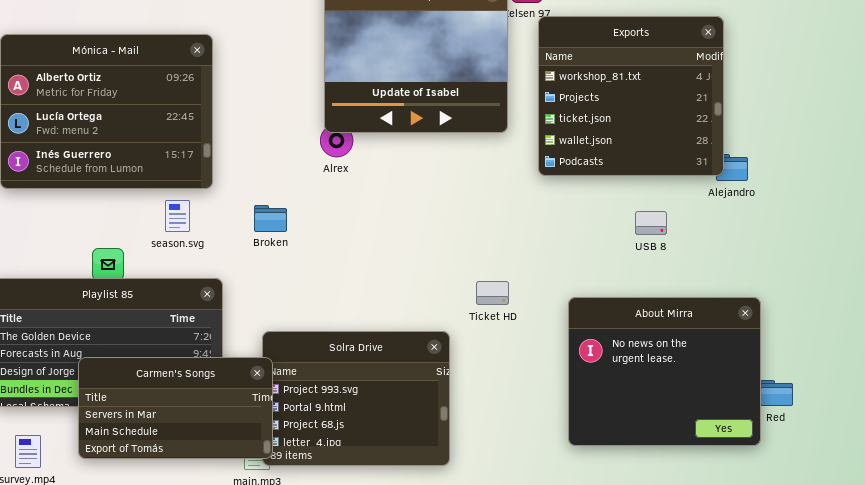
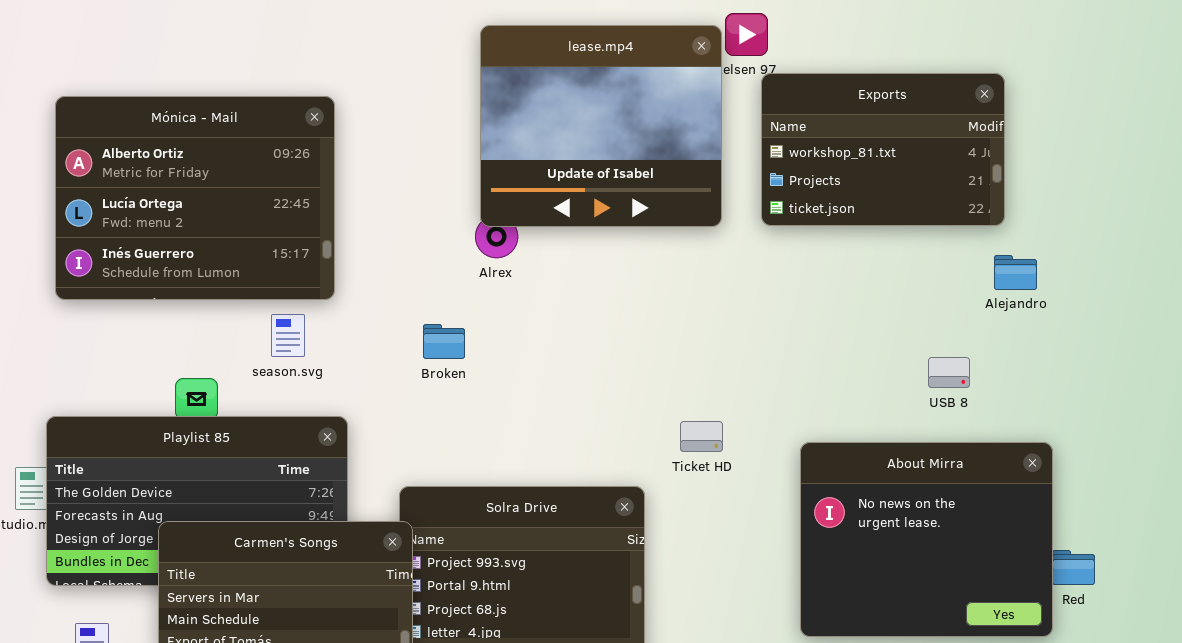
Exports: [538,16,724,176] -> [761,73,1005,226], resized
Broken: [254,205,287,232] -> [423,324,465,359], moved
USB 8: [635,211,667,235] -> [928,357,970,388], moved

